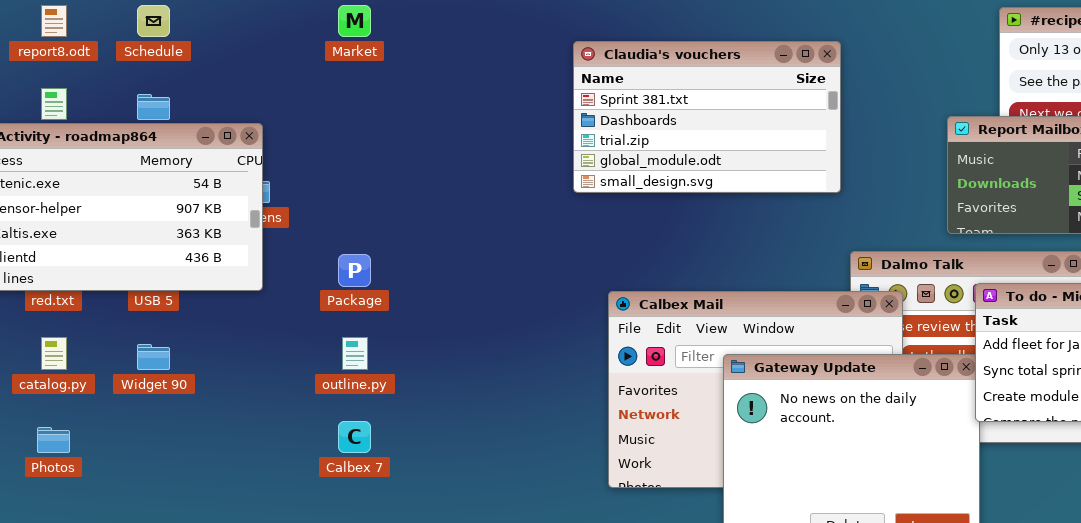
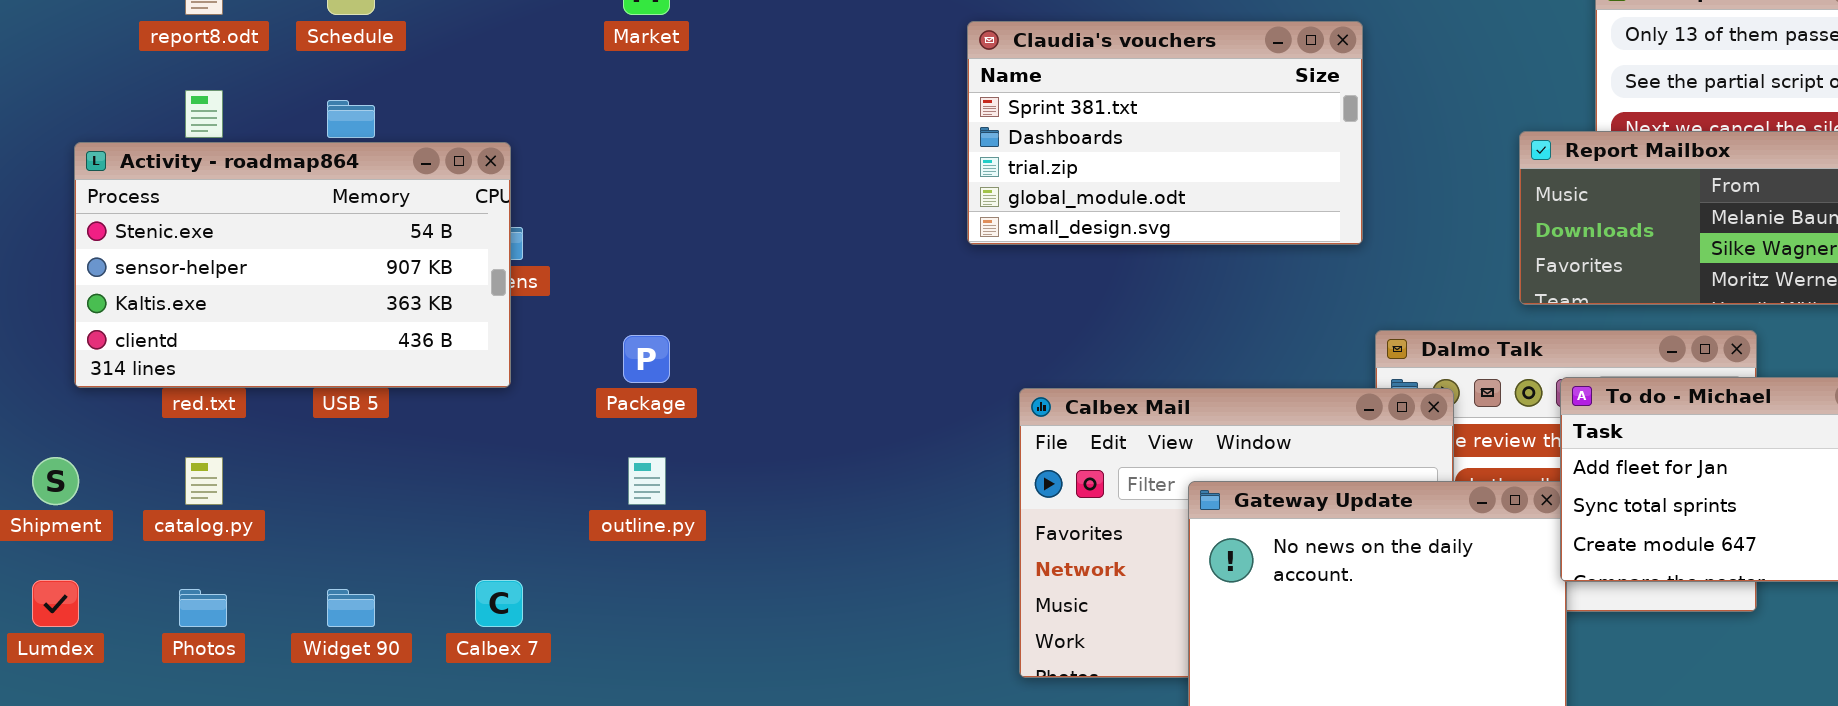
Widget 90: [137,344,170,370] -> [327,589,375,627], moved
Calbex 7: [338,421,371,453] -> [475,580,523,627], moved

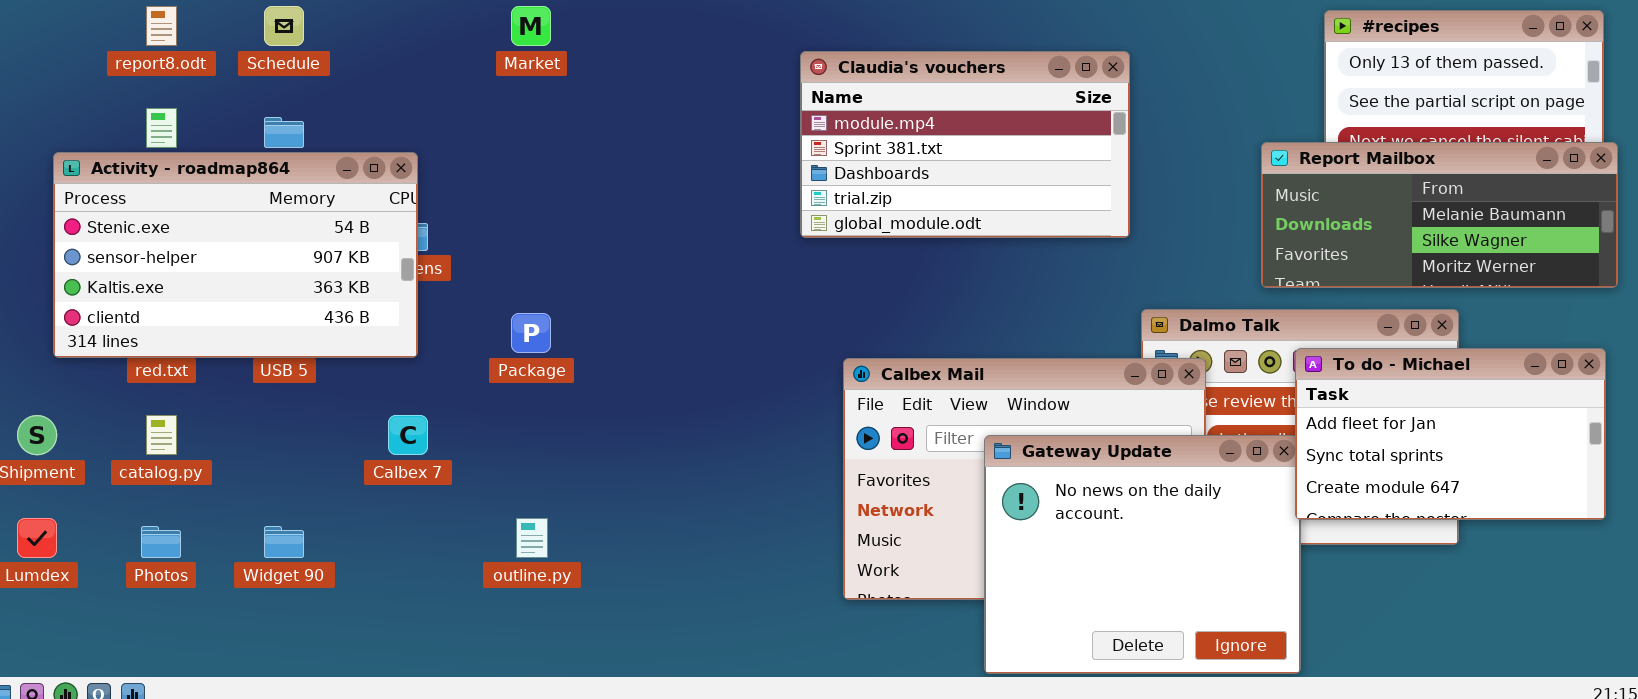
Claudia's vouchers: [967,21,1363,245] -> [800,51,1130,238], scrolled up 1 row
outline.py: [628,457,666,505] -> [516,518,548,558], moved
Calbex 7: [475,580,523,627] -> [388,415,428,455], moved

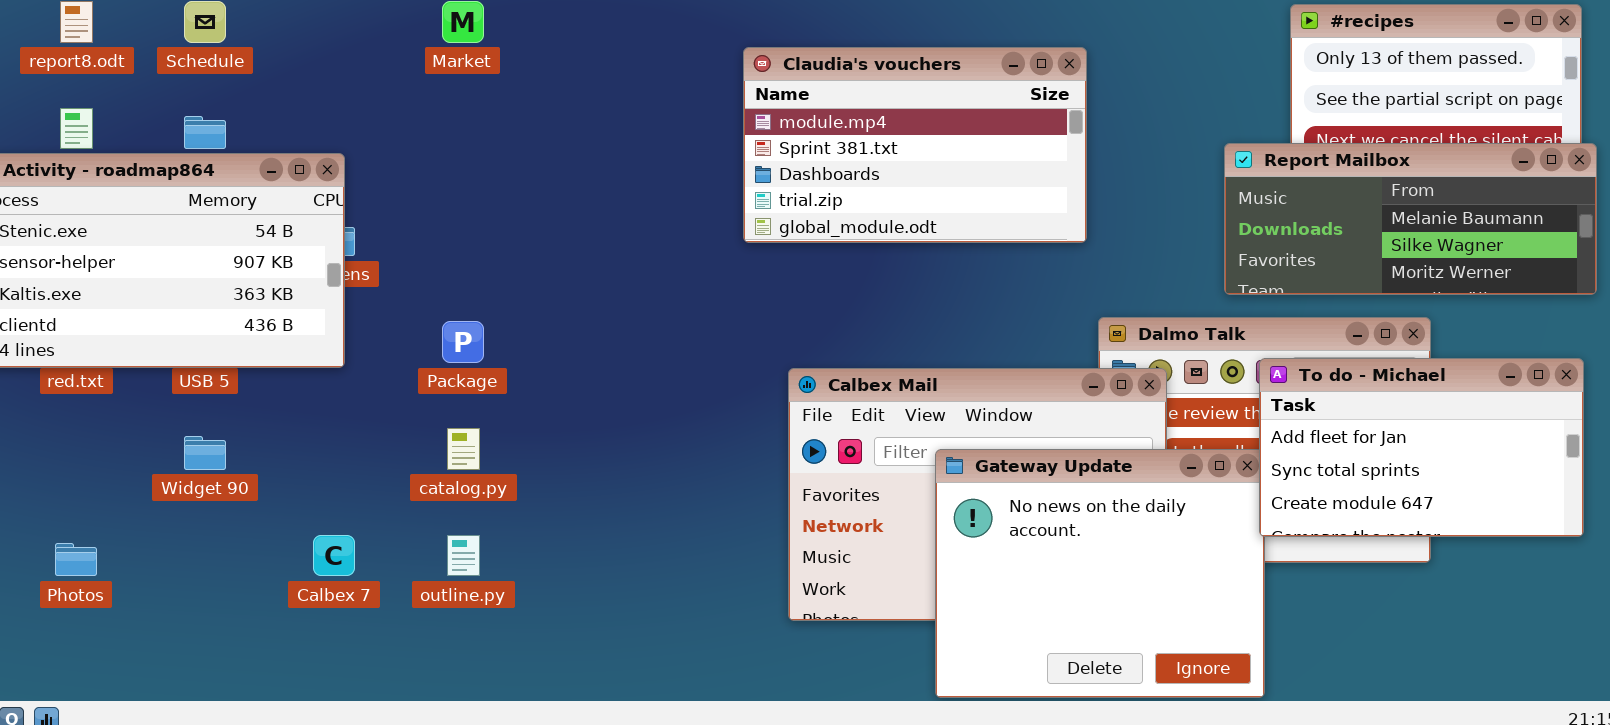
catalog.py: [146,415,177,455] -> [447,428,480,470], moved
Calbex 7: [388,415,428,455] -> [313,535,355,576], moved
Widget 90: [264,526,304,558] -> [184,436,226,470], moved

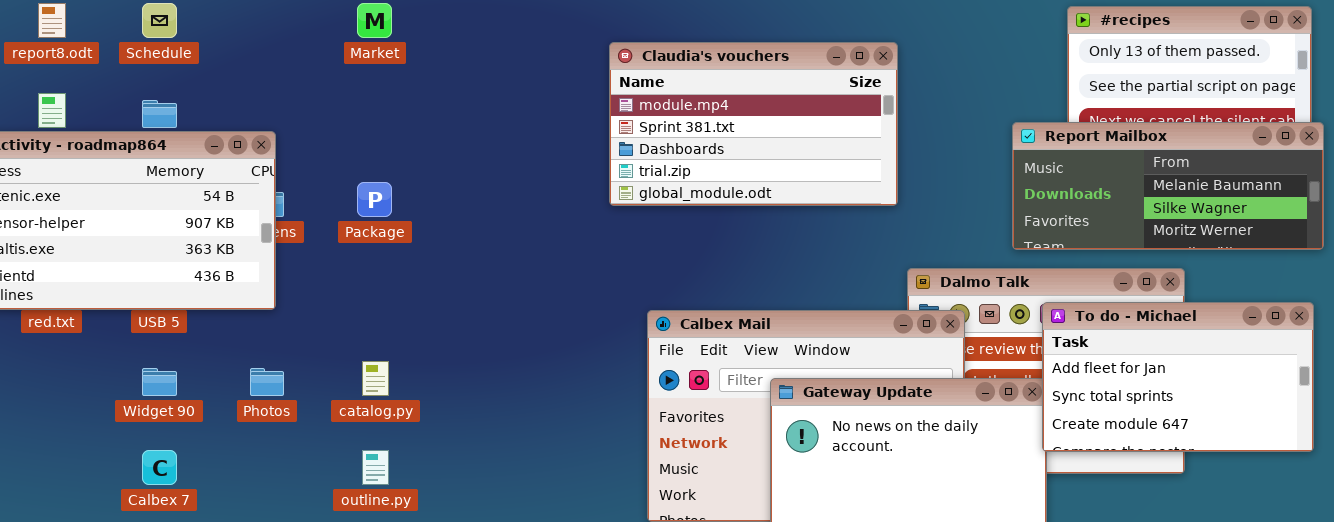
Package: [442,321,484,363] -> [357,182,392,217], moved
Calbex 7: [313,535,355,576] -> [142,450,177,485], moved
Photos: [55,543,97,576] -> [250,368,284,396], moved

